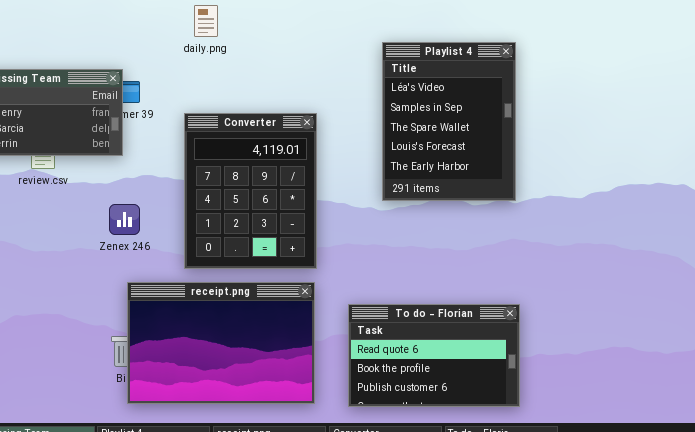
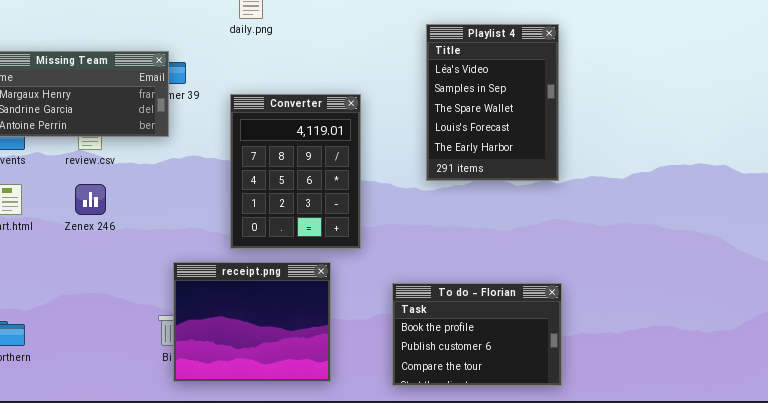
Zenex 246: [109,204,140,235] -> [75,184,106,215], moved
receipt.png: [127,282,315,404] -> [173,262,331,382], resized
To do - Florian: [348,304,520,407] -> [392,283,562,386], scrolled down 1 row

